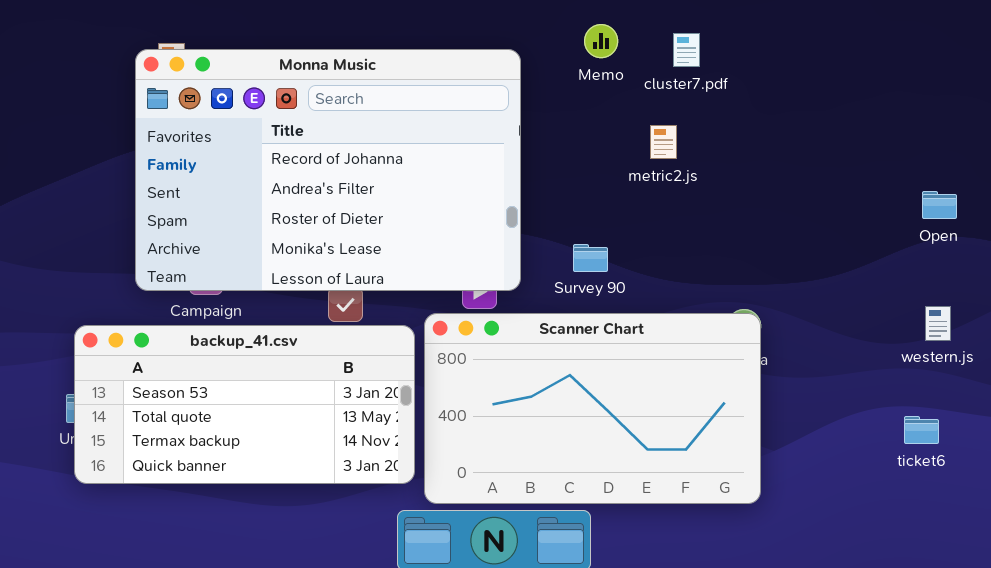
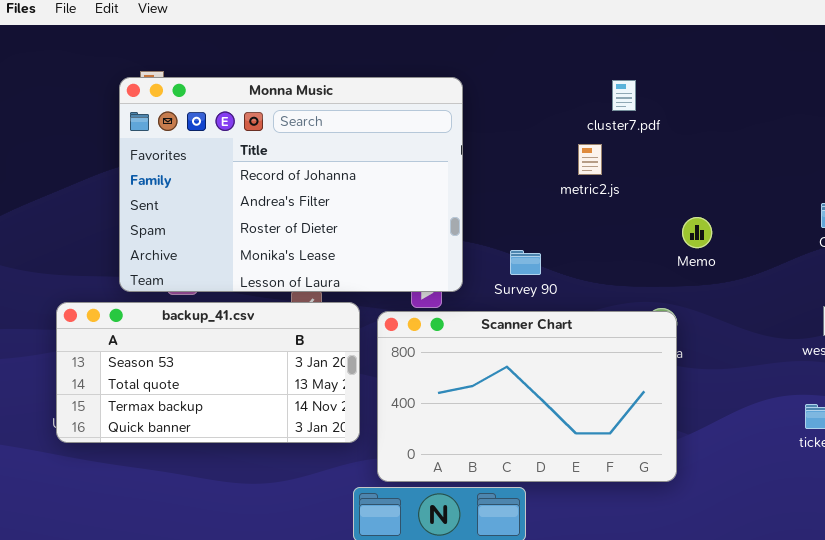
Memo: [584,24,618,58] -> [682,217,712,248], moved
cluster7.pdf: [673,33,700,67] -> [612,80,636,111], moved
backup_41.csv: [74,325,415,484] -> [56,302,360,443], moved

